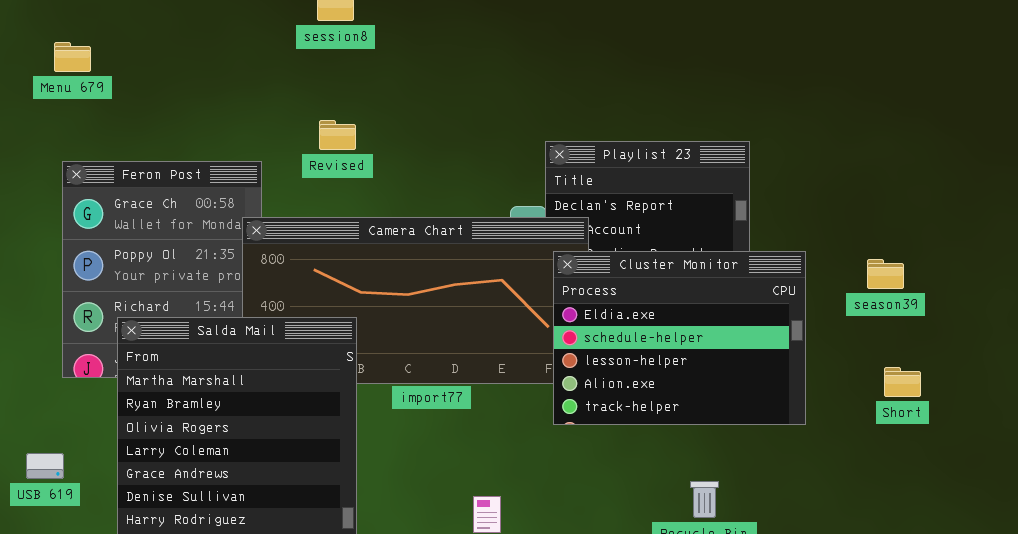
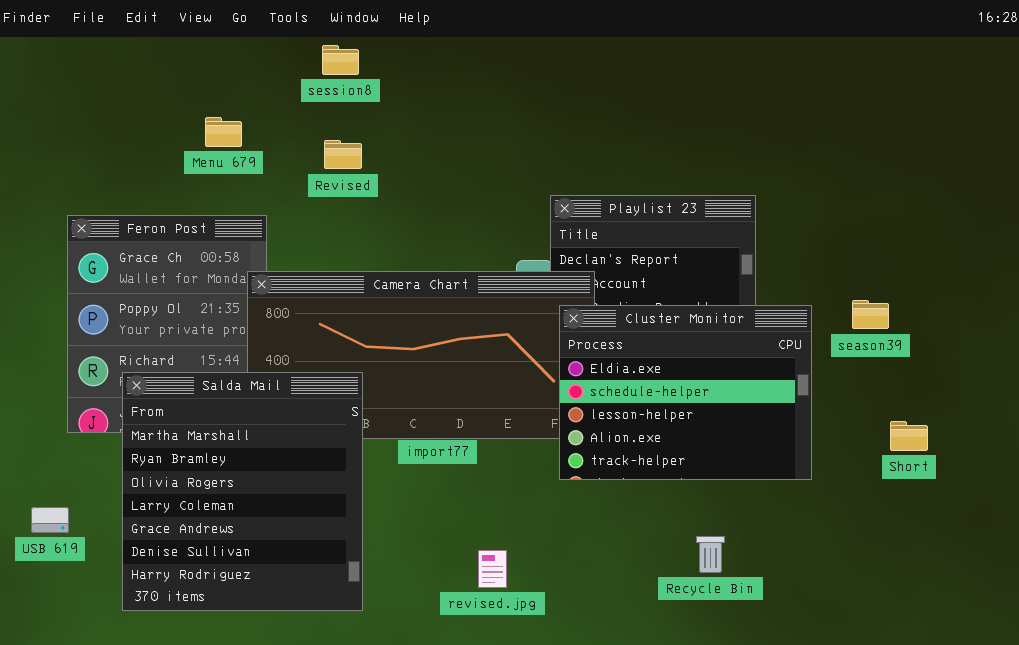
Menu 679: [54,42,91,72] -> [205,117,242,147], moved
Revised: [319,120,356,150] -> [324,140,362,169], moved
season39: [867,259,904,289] -> [852,300,889,329], moved

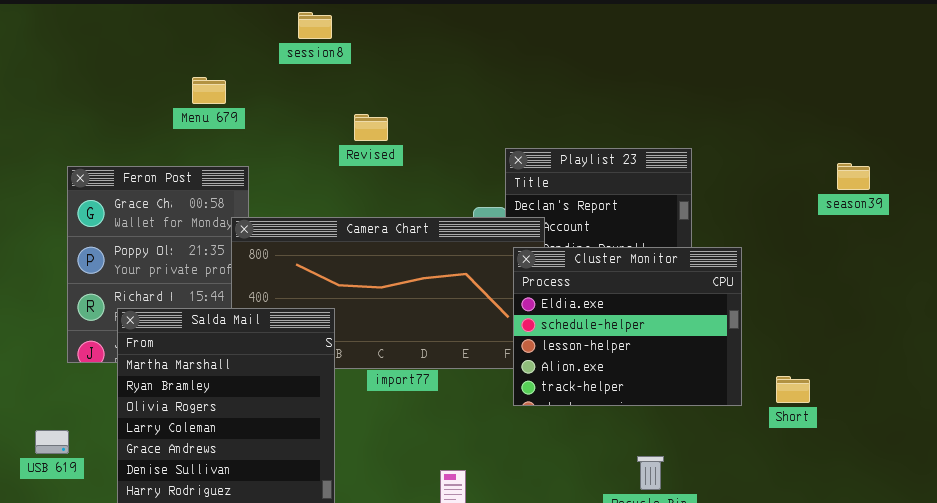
Revised: [324,140,362,169] -> [354,114,388,141], moved
season39: [852,300,889,329] -> [837,163,870,190], moved
Short: [890,421,928,451] -> [776,376,810,403], moved

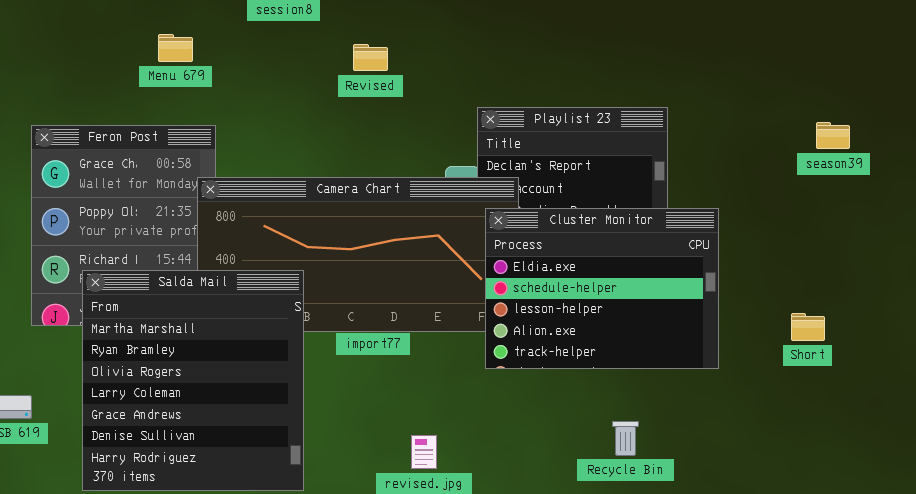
Revised: [354,114,388,141] -> [353,44,388,71], moved
Short: [776,376,810,403] -> [791,313,825,341], moved

